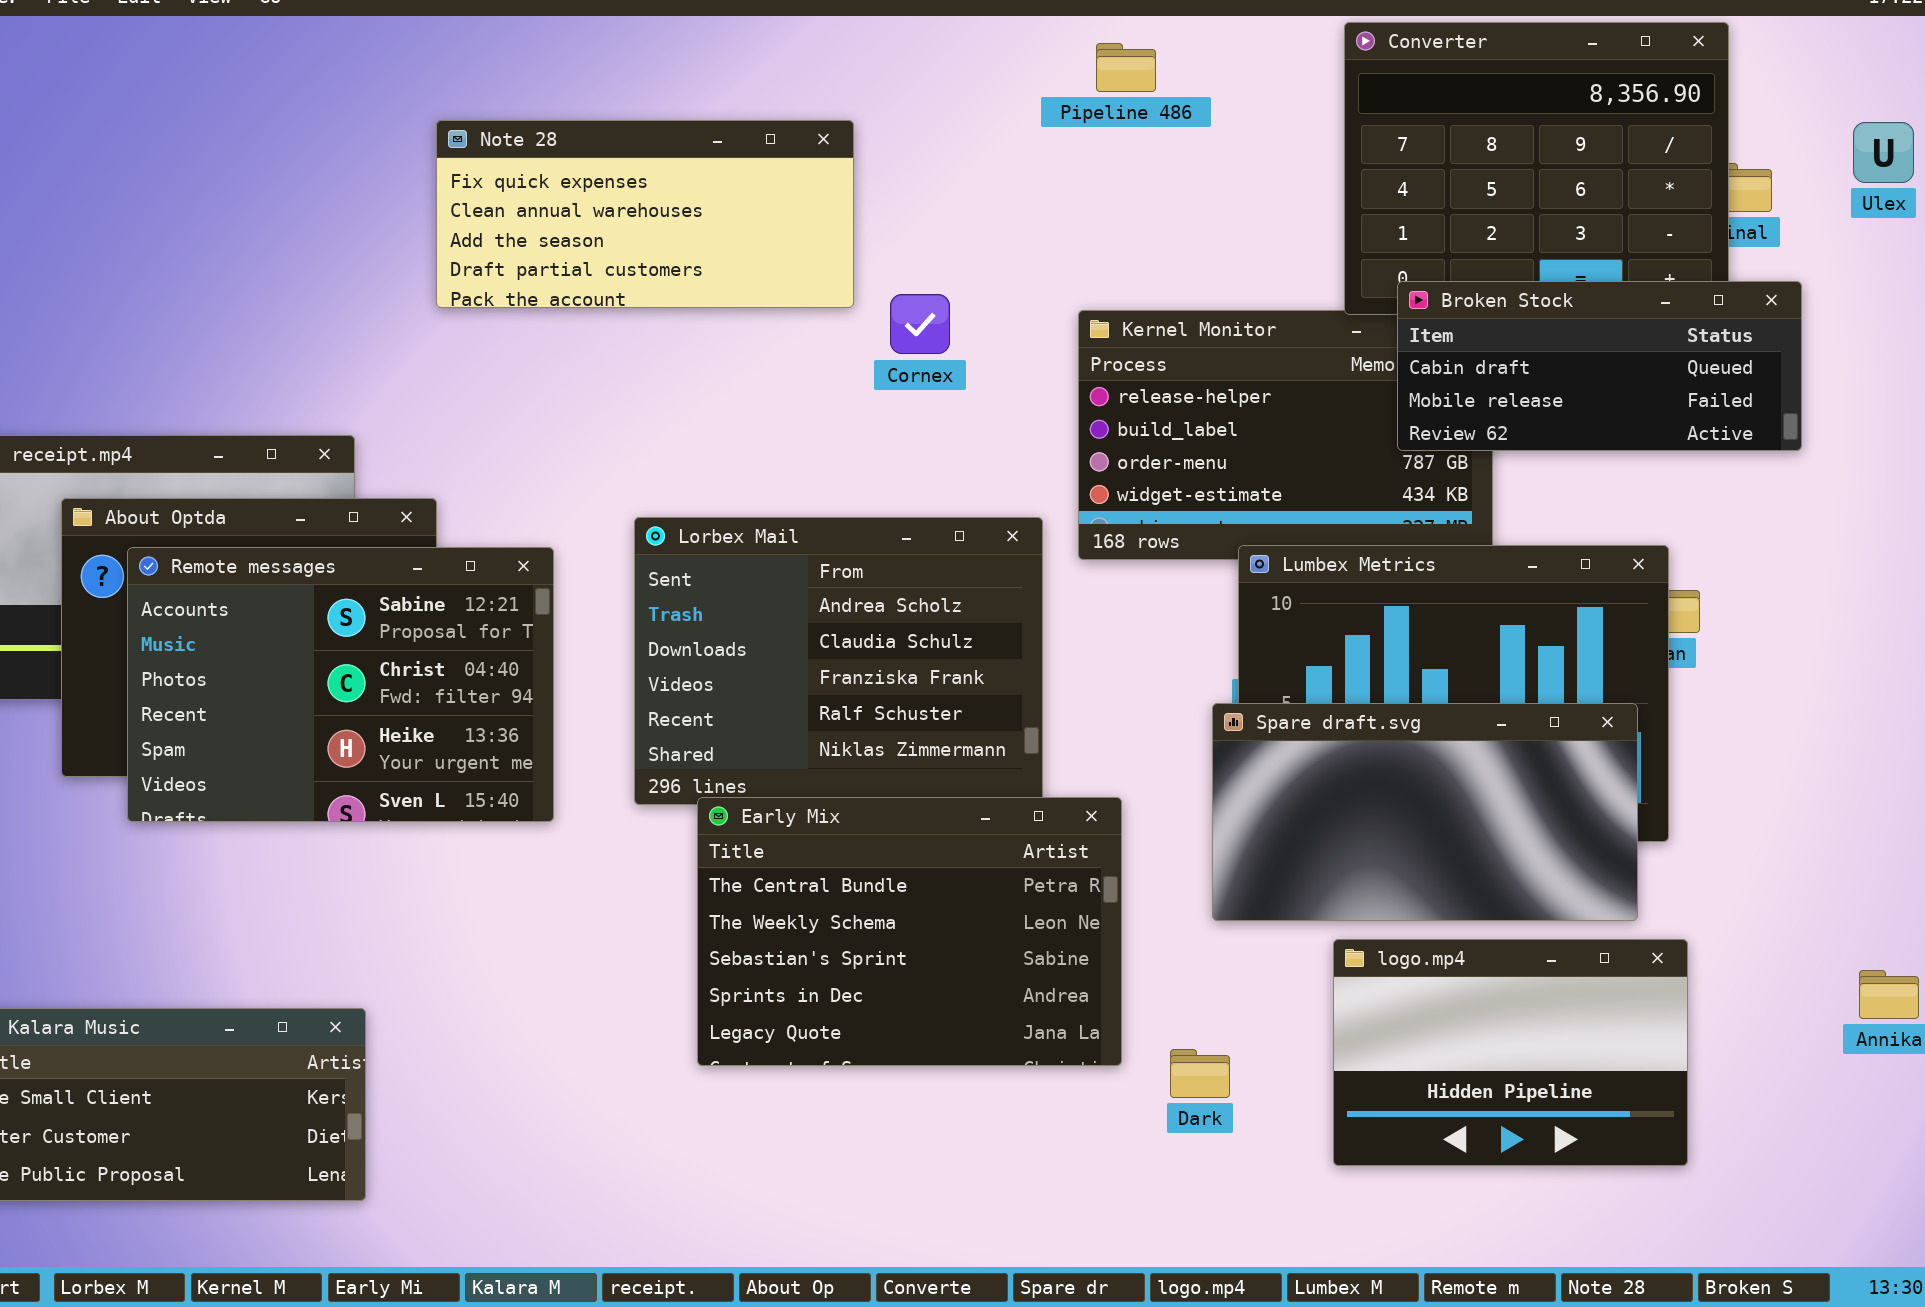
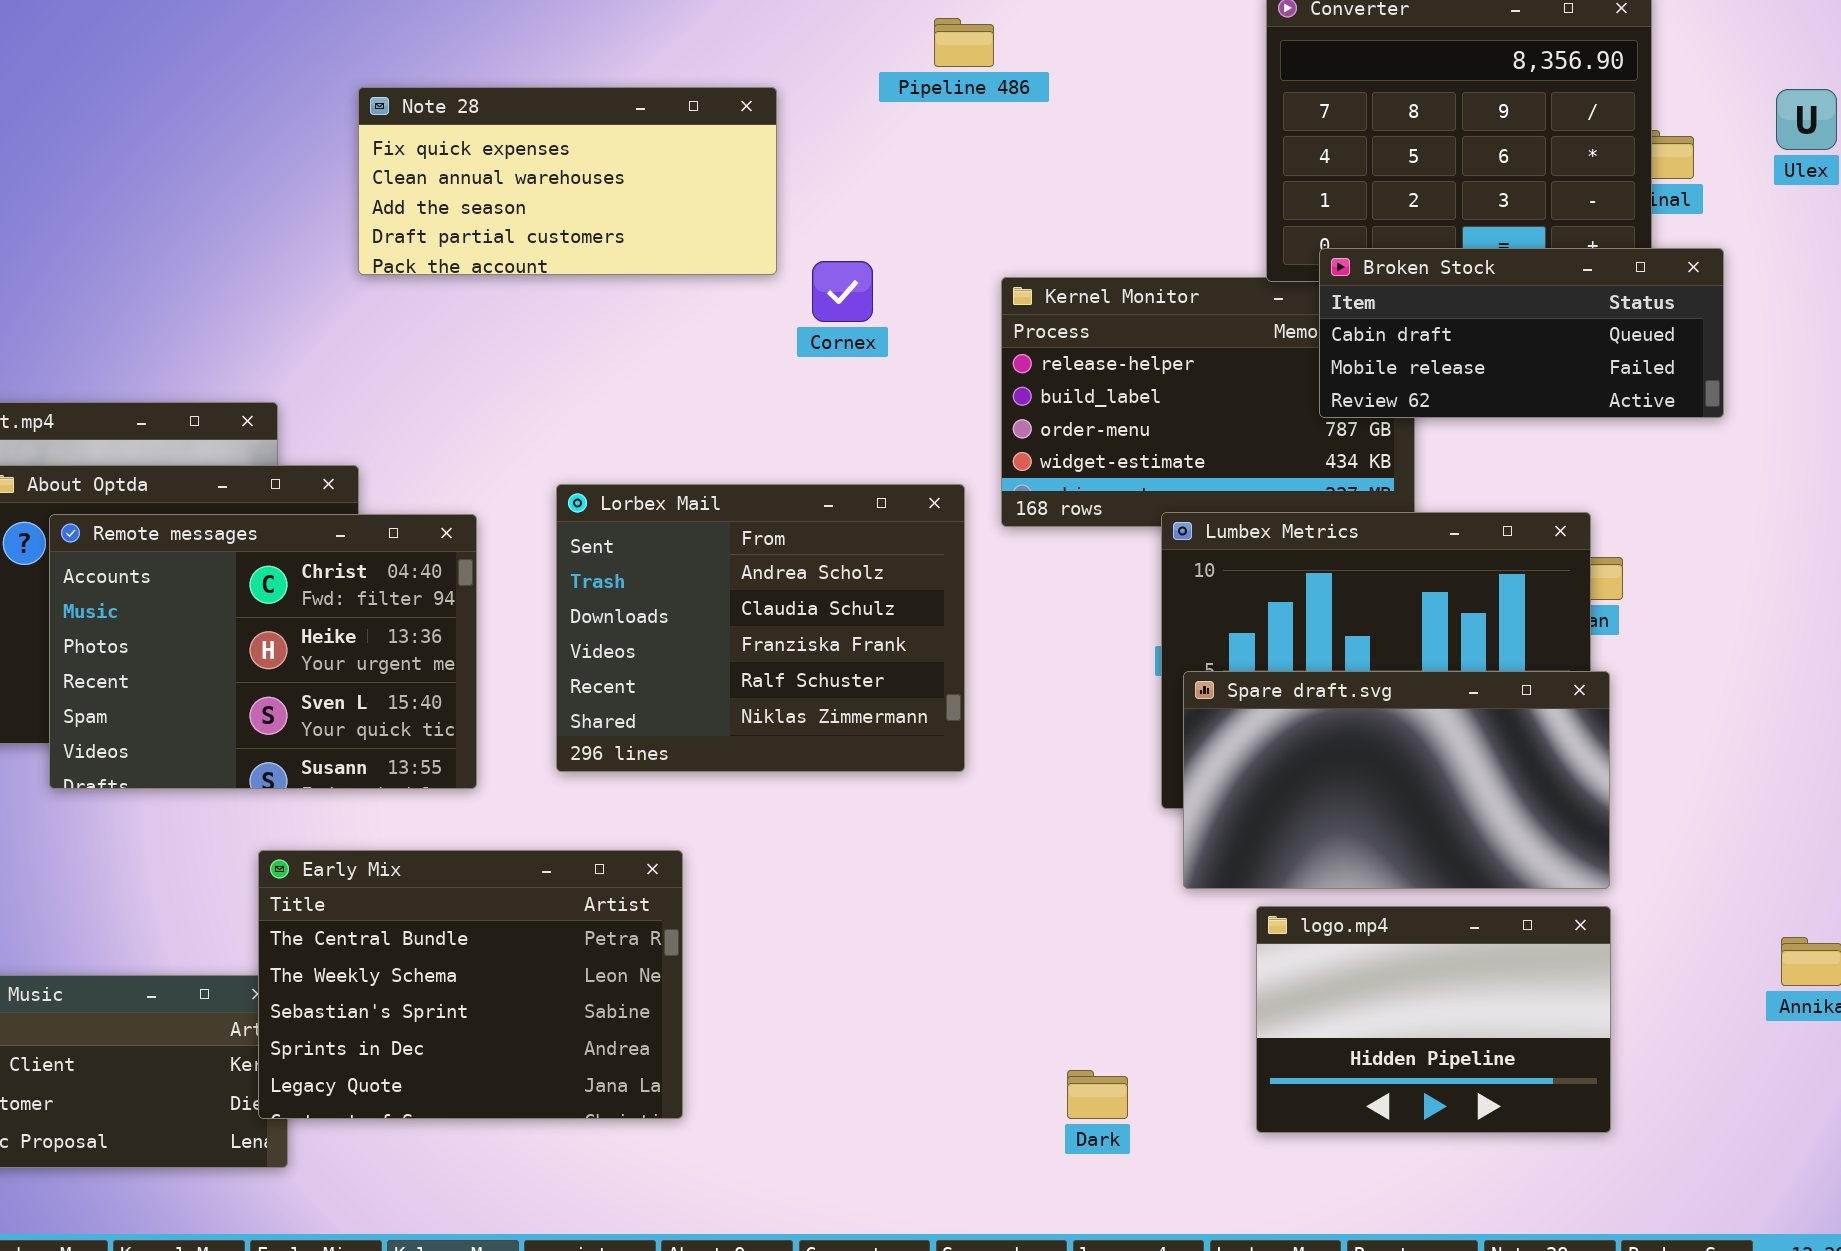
Pipeline 486: [1096,43,1156,92] -> [934,18,994,67], moved
Remote messages: [127,547,554,822] -> [49,514,477,789], scrolled down 1 row
Spare draft.svg: [1212,703,1638,921] -> [1183,671,1610,889], moved
Early Mix: [697,797,1122,1066] -> [258,850,683,1119], moved
Dark: [1170,1049,1230,1098] -> [1067,1070,1128,1119], moved

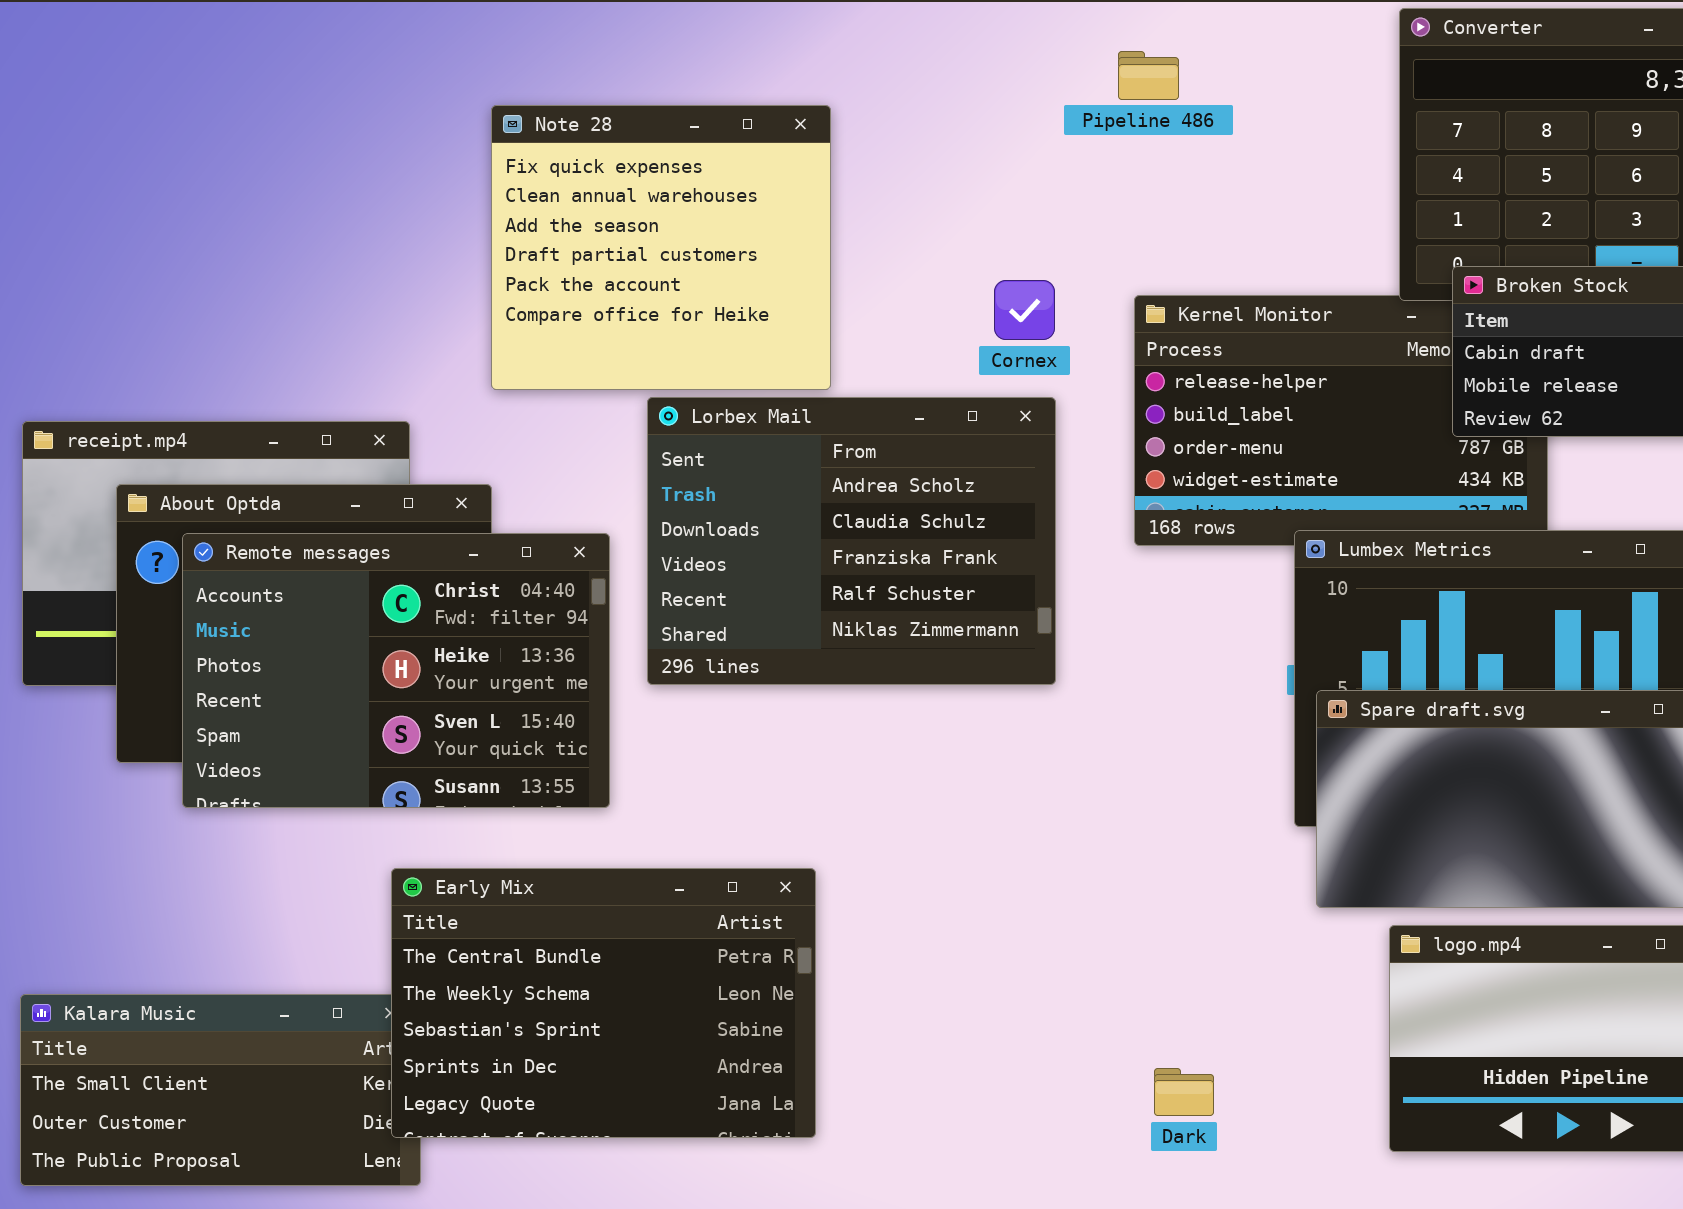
Pipeline 486: [934,18,994,67] -> [1118,51,1179,100], moved
Note 28: [358,87,777,275] -> [491,105,831,390], resized
Cornex: [812,261,873,322] -> [994,280,1055,340], moved
Lorbex Mail: [556,484,965,772] -> [647,397,1056,685], moved
Dark: [1067,1070,1128,1119] -> [1154,1068,1214,1116], moved

